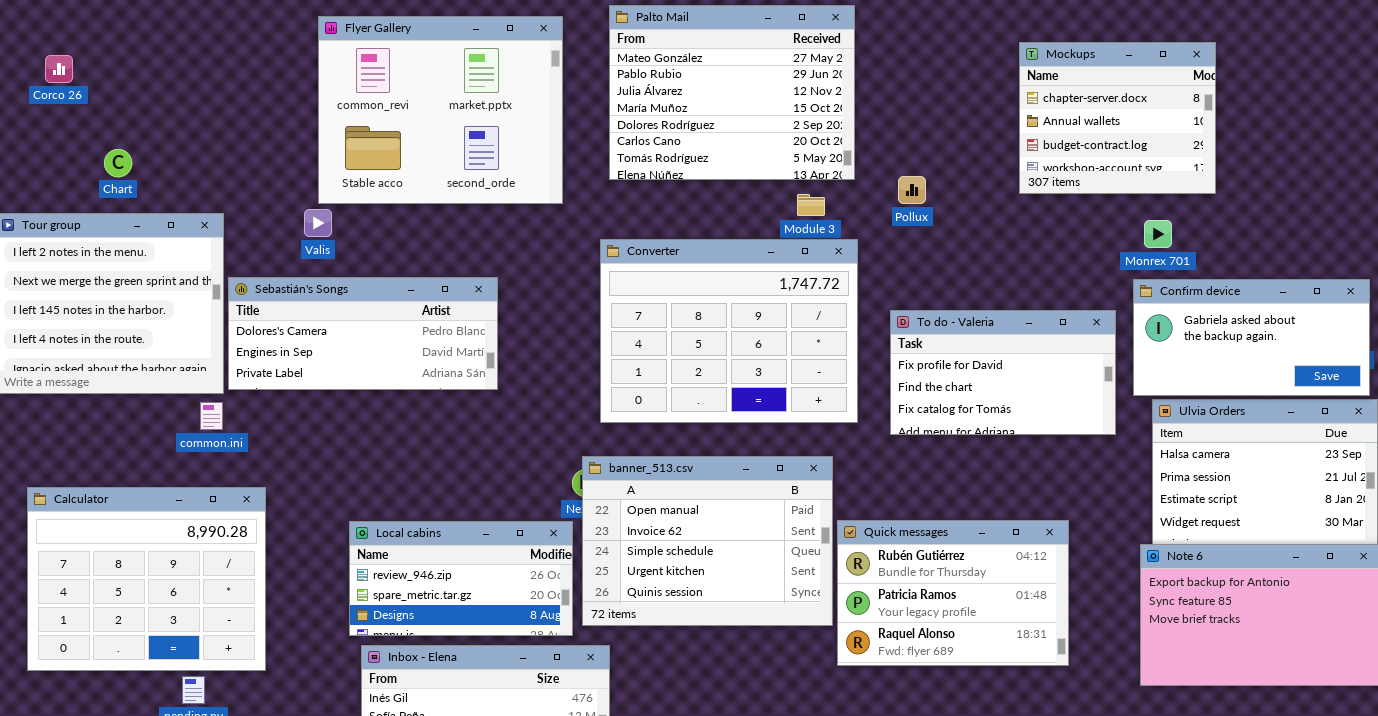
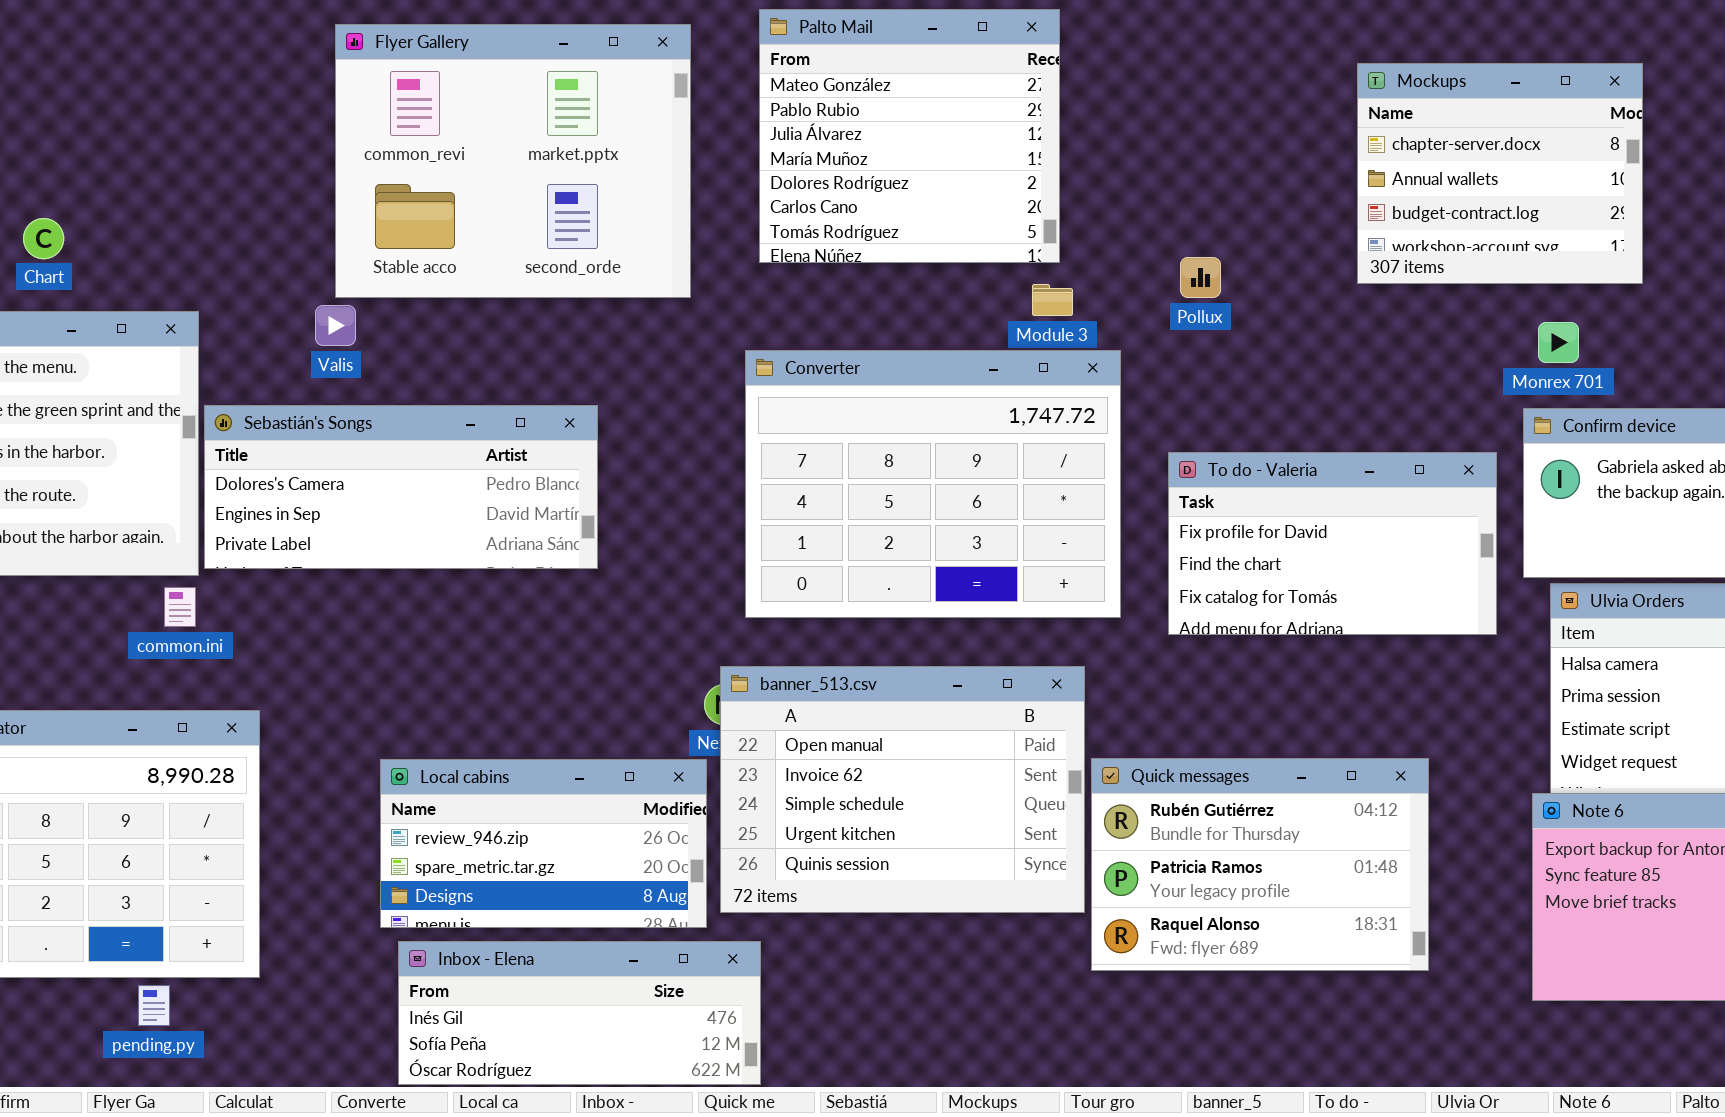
Palto Mail: [609,5,855,180] -> [759,9,1060,263], resized

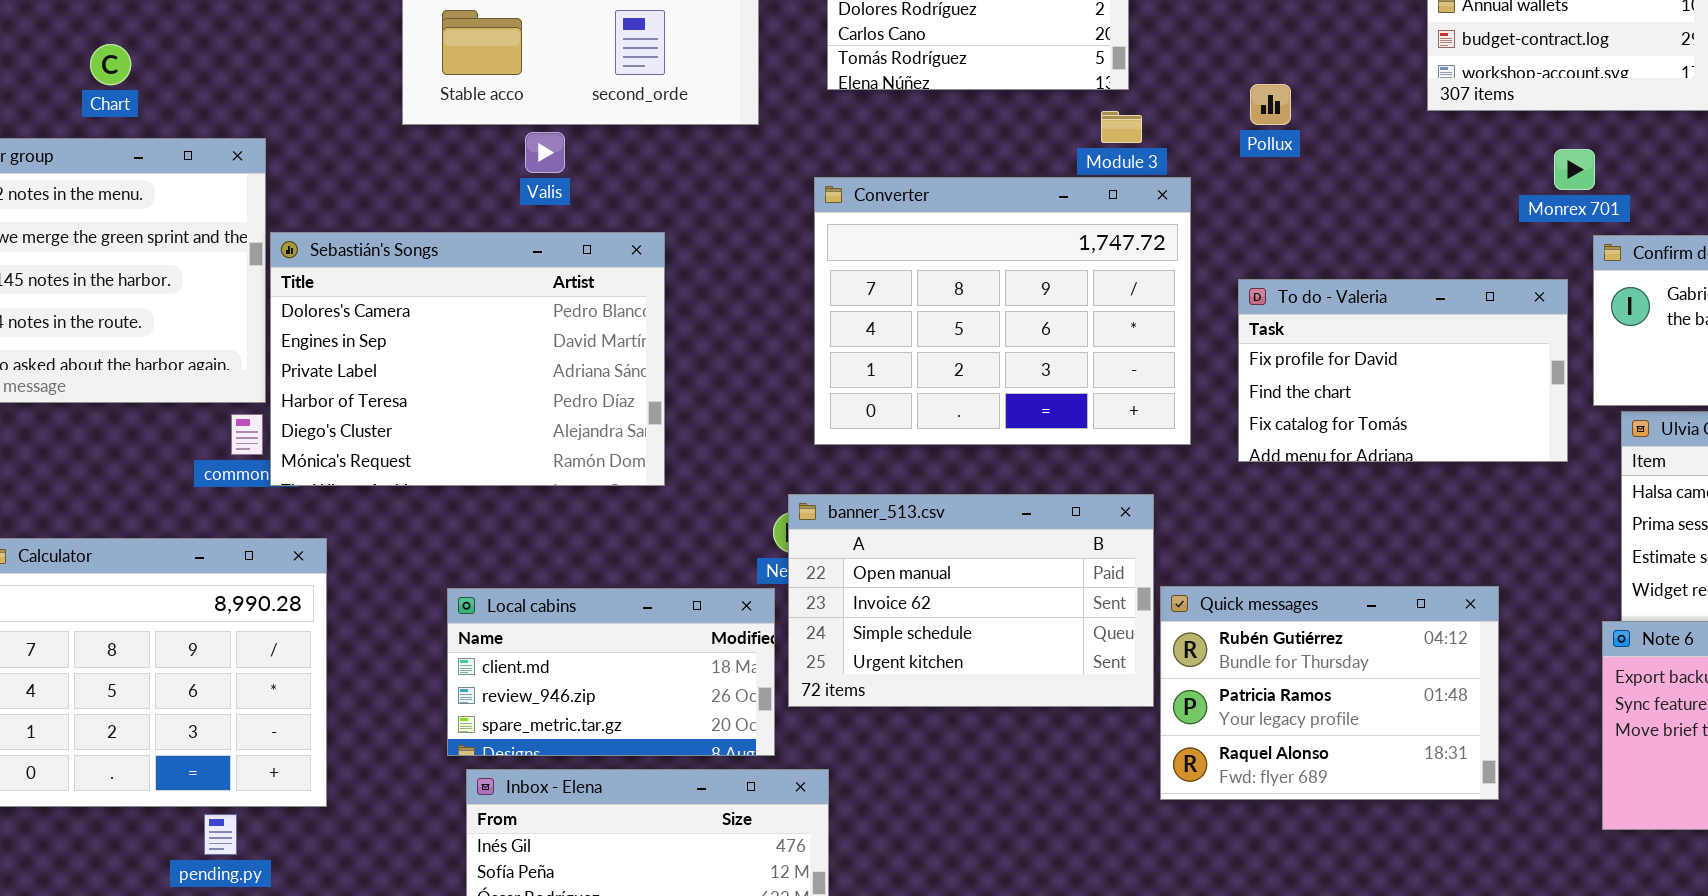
Valis: [315,305,356,346] -> [525,132,565,173], moved
Monrex 701: [1538,322,1579,363] -> [1554,149,1595,190], moved
Sebastián's Songs: [204,405,598,569] -> [270,232,665,486], resized
banner_513.csv: [720,666,1085,913] -> [788,494,1154,707], resized
Local cabins: [380,759,707,928] -> [447,588,775,756], scrolled up 1 row

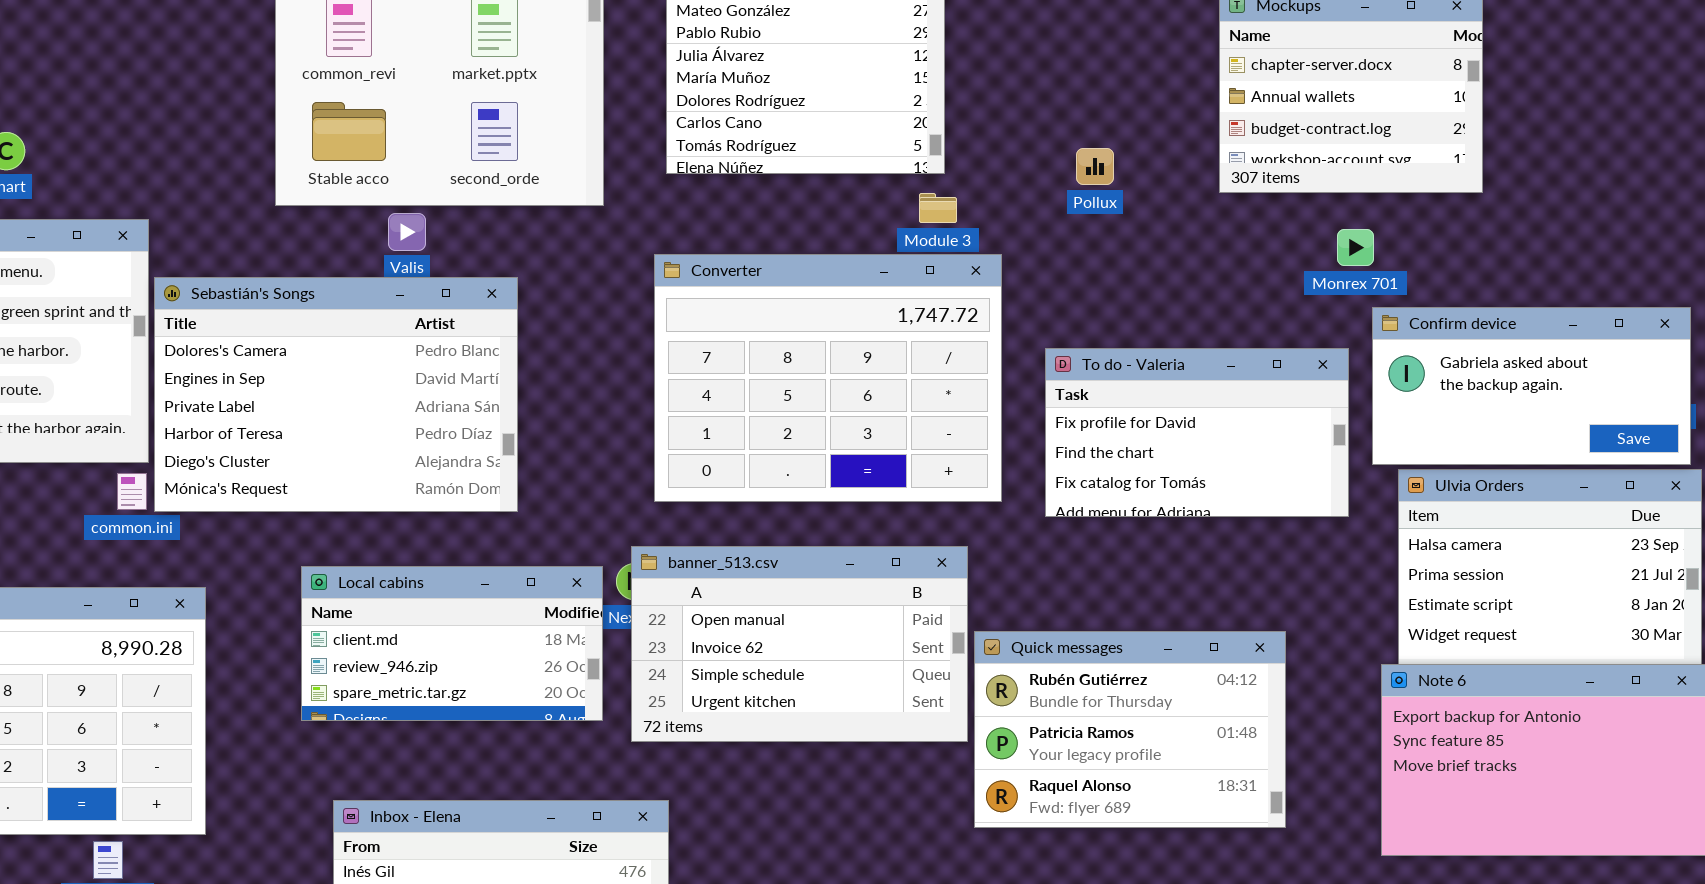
Pollux: [1250,84,1291,125] -> [1076,148,1114,185], moved
Sebastián's Songs: [270,232,665,486] -> [154,277,518,512], moved
Local cabins: [447,588,775,756] -> [301,566,603,721], moved

